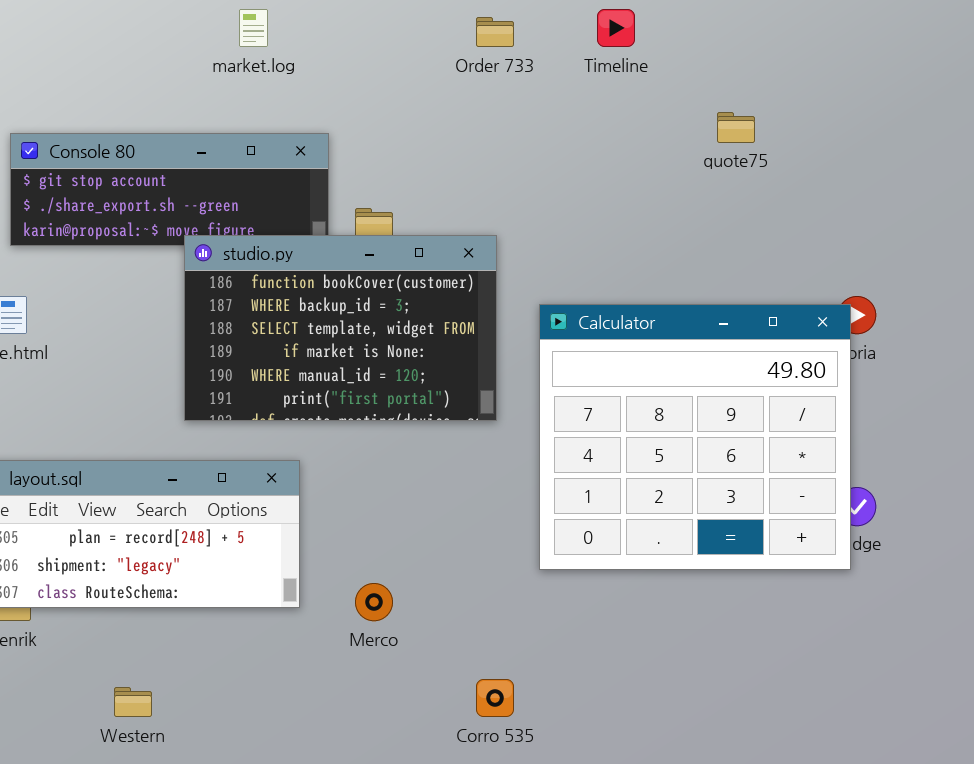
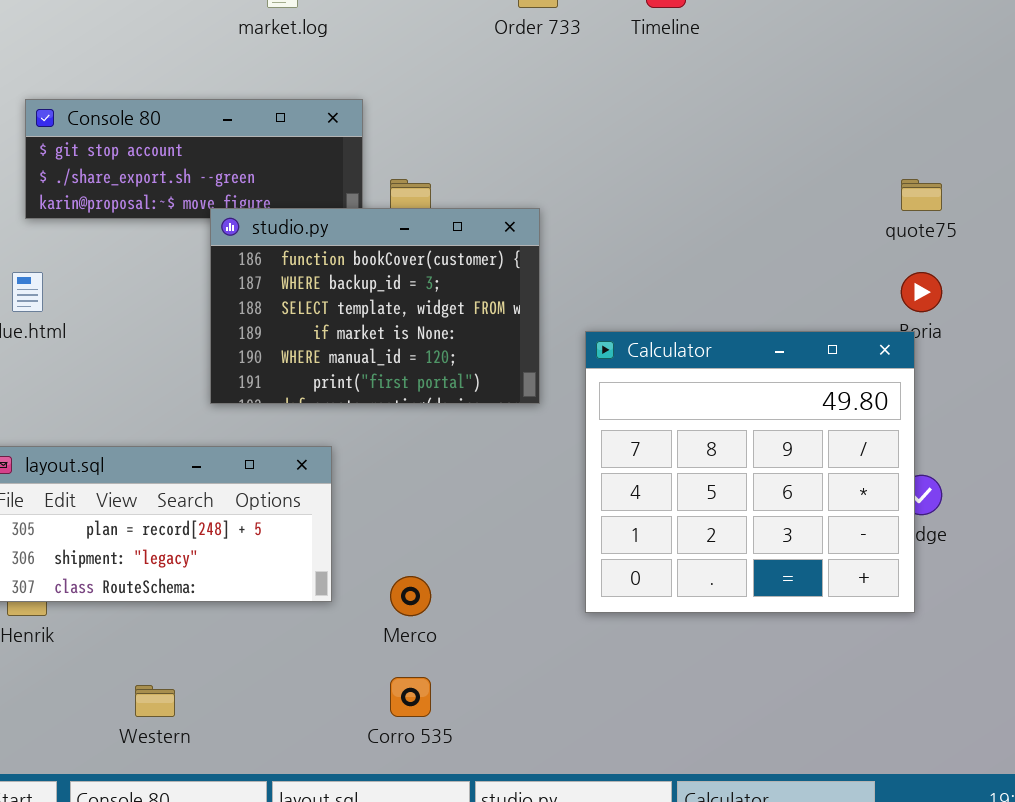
quote75: [717,112,755,143] -> [901,179,942,211], moved
Calculator: [539,304,851,570] -> [585,331,915,613], moved
Corro 535: [476,679,514,717] -> [390,677,431,717], moved

